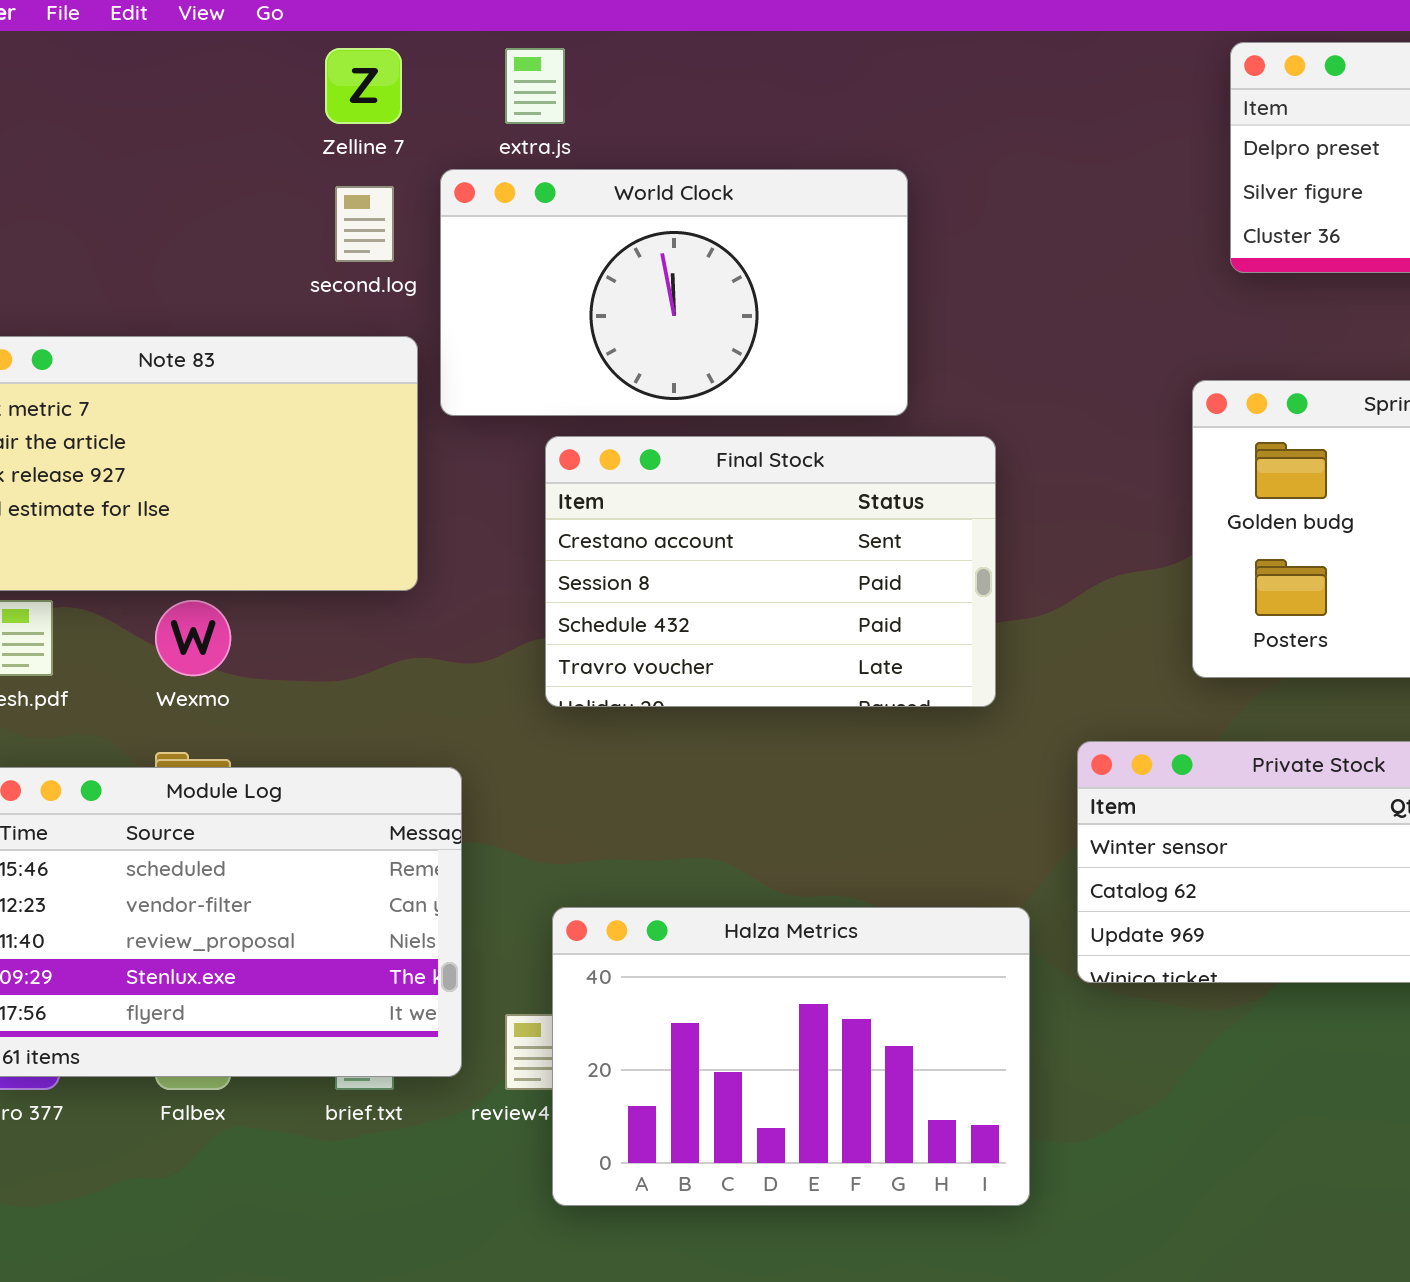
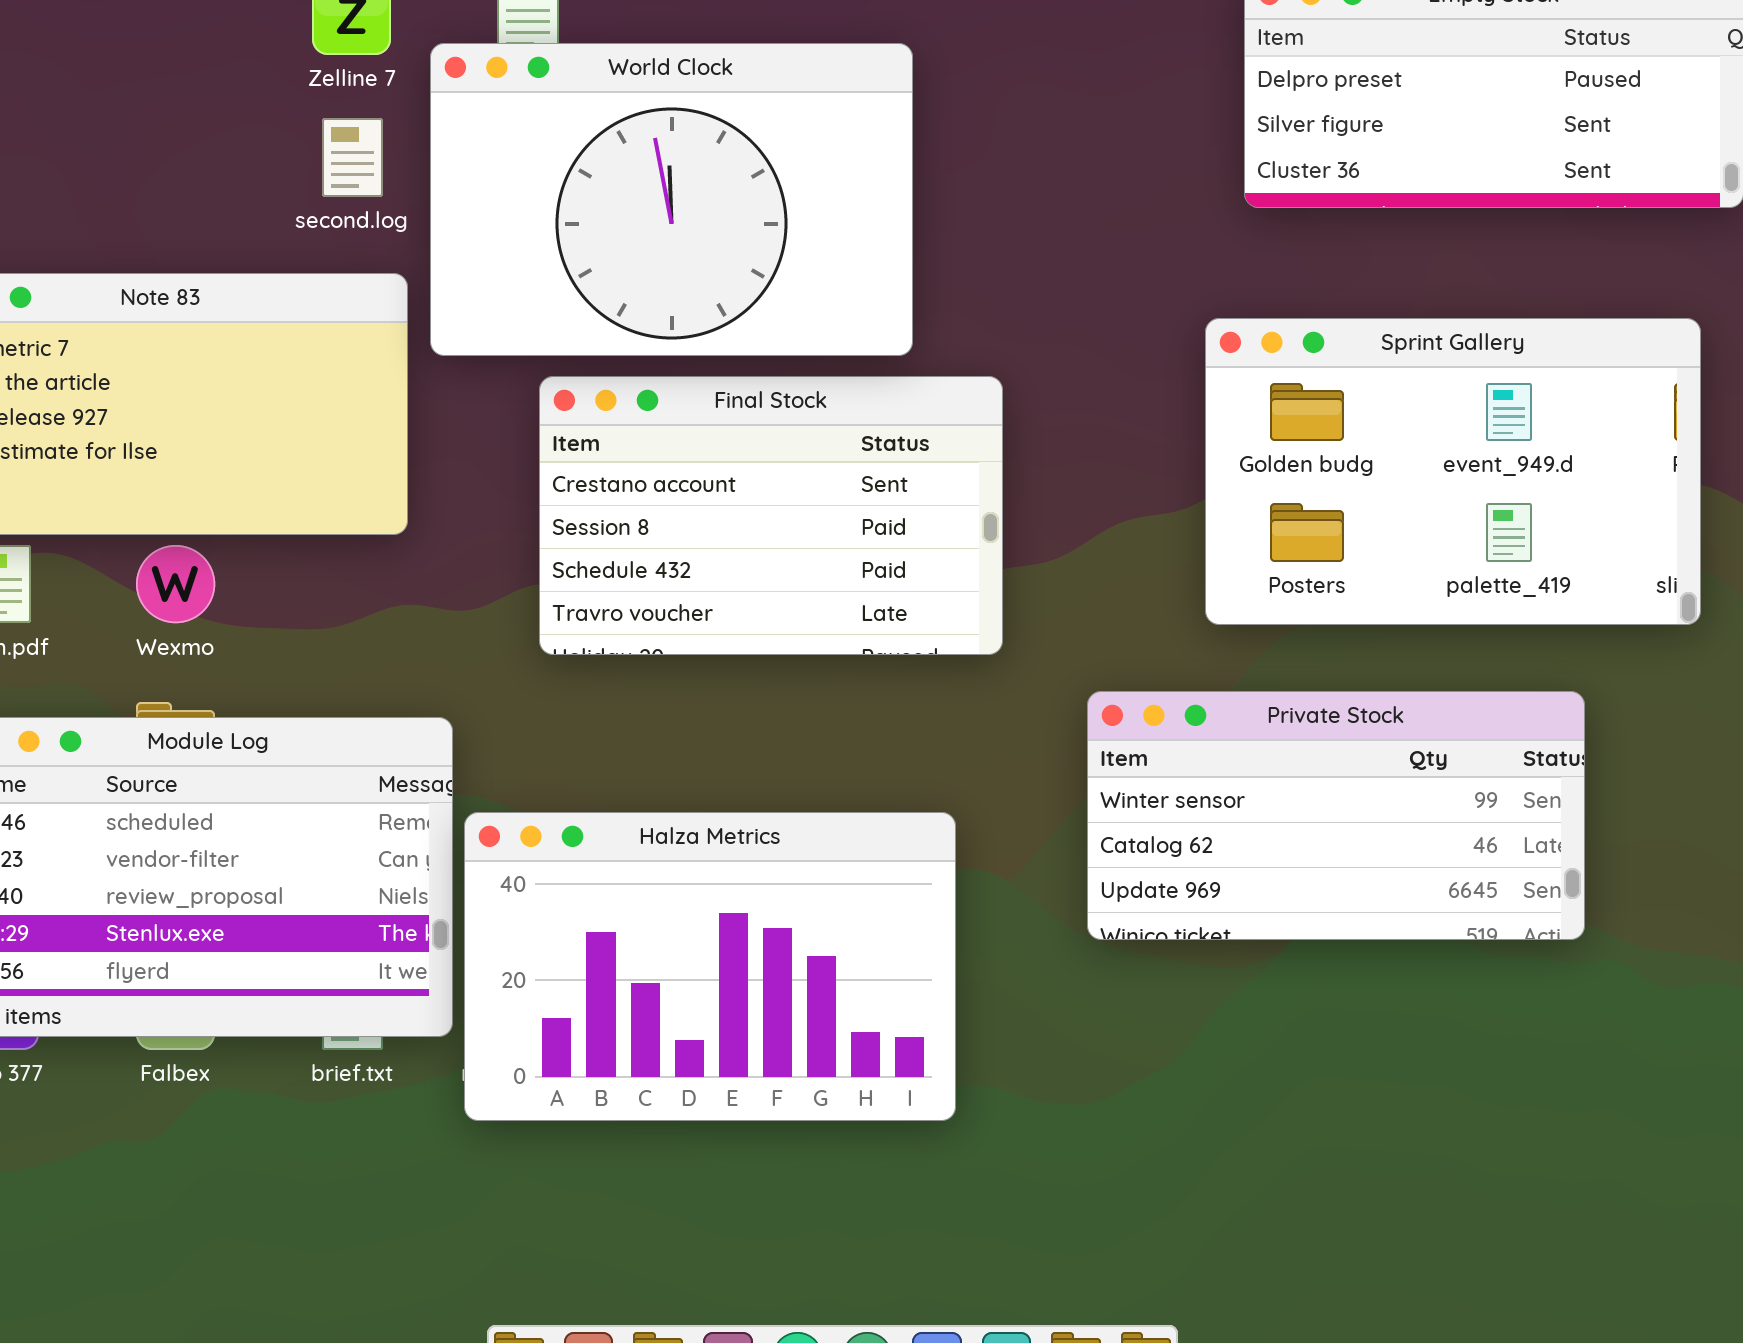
World Clock: [440,169,908,416] -> [430,43,913,356], resized
Halza Metrics: [552,907,1030,1206] -> [464,812,956,1121], moved

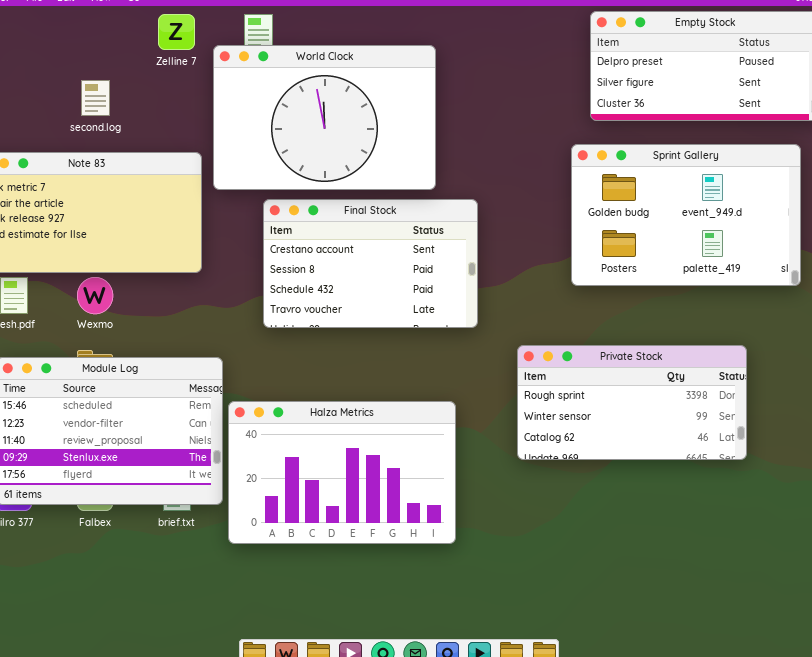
second.log: [322,118,383,197] -> [81,80,110,116], moved
Sprint Gallery: [1205,318,1701,625] -> [571,144,801,286], moved
Private Stock: [1087,691,1585,940] -> [517,345,747,460], scrolled up 1 row

